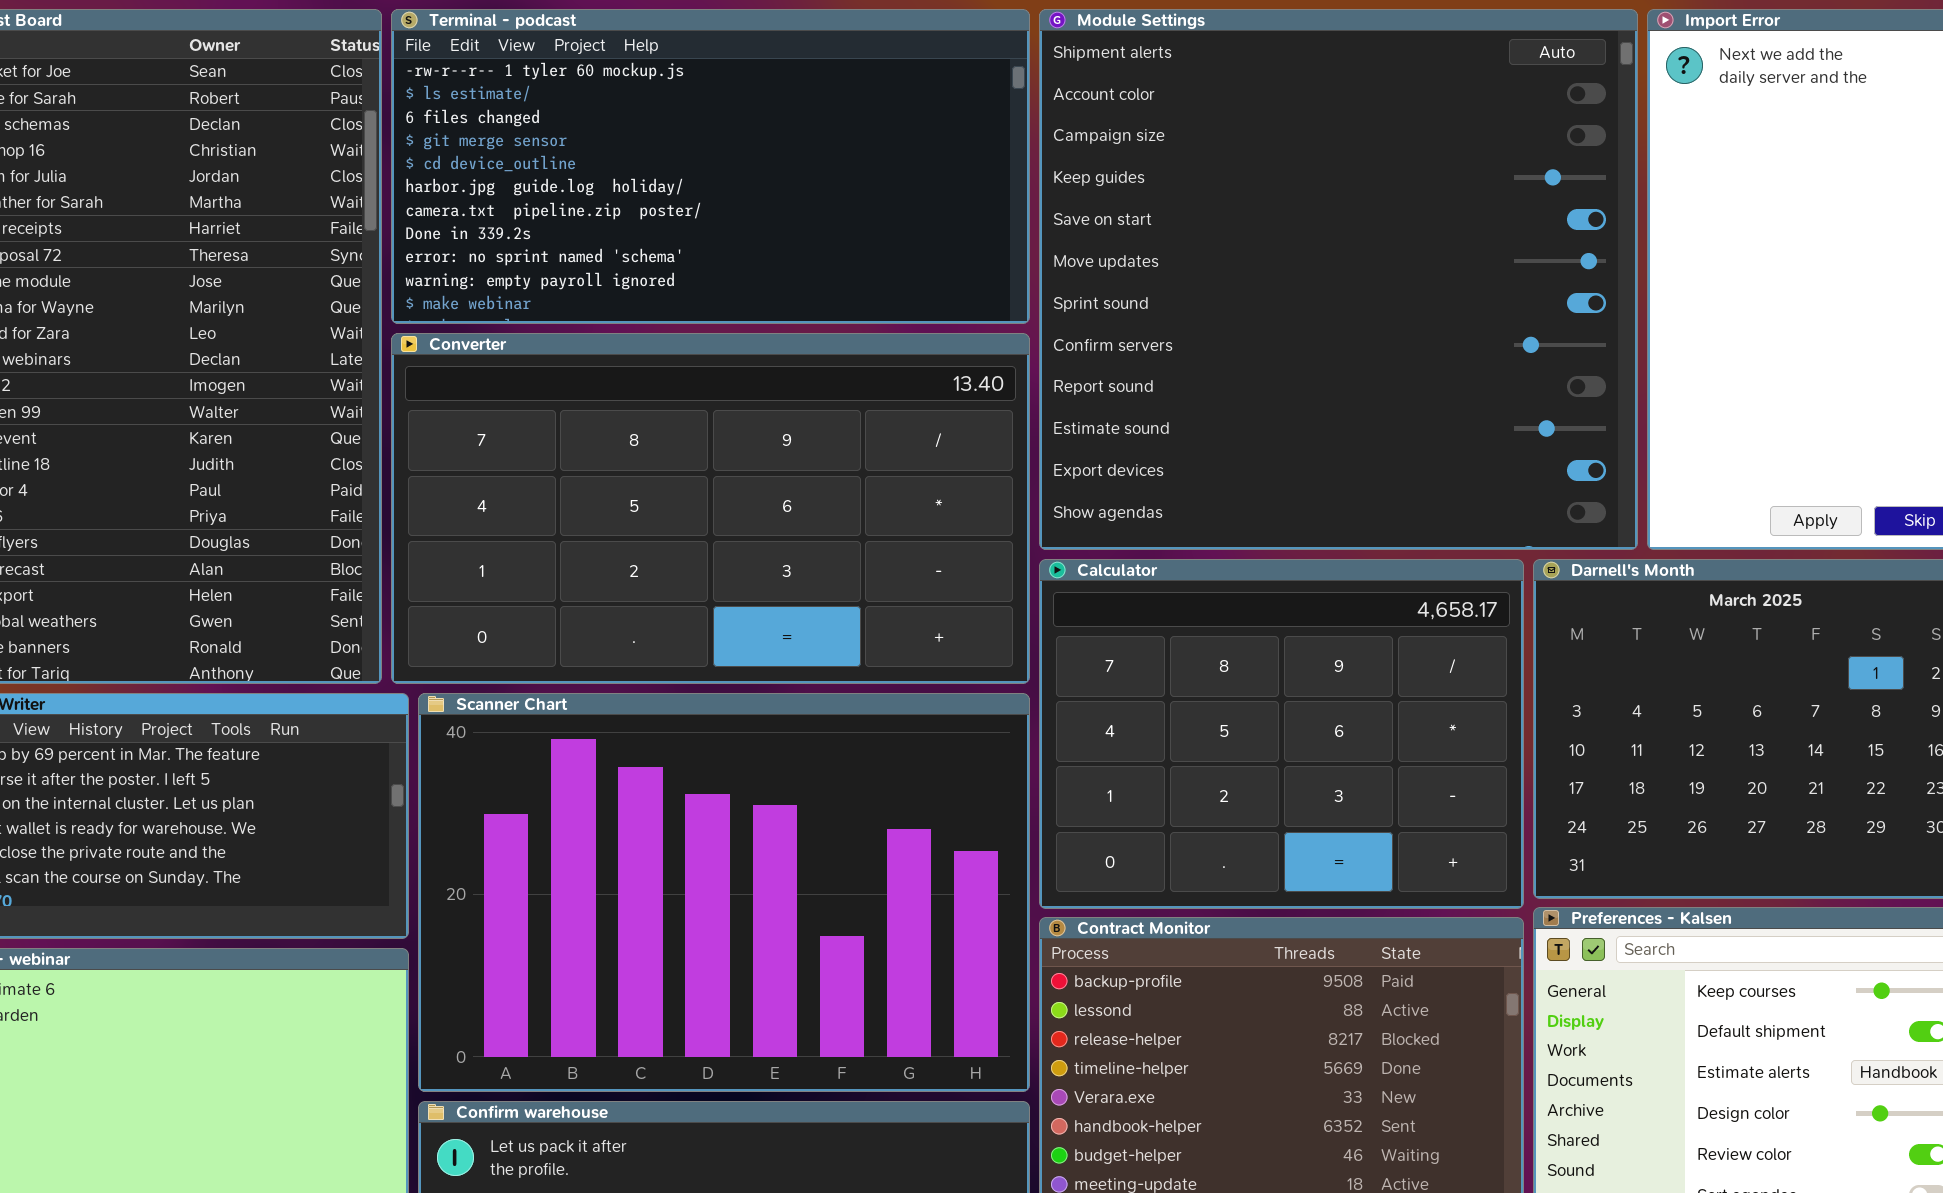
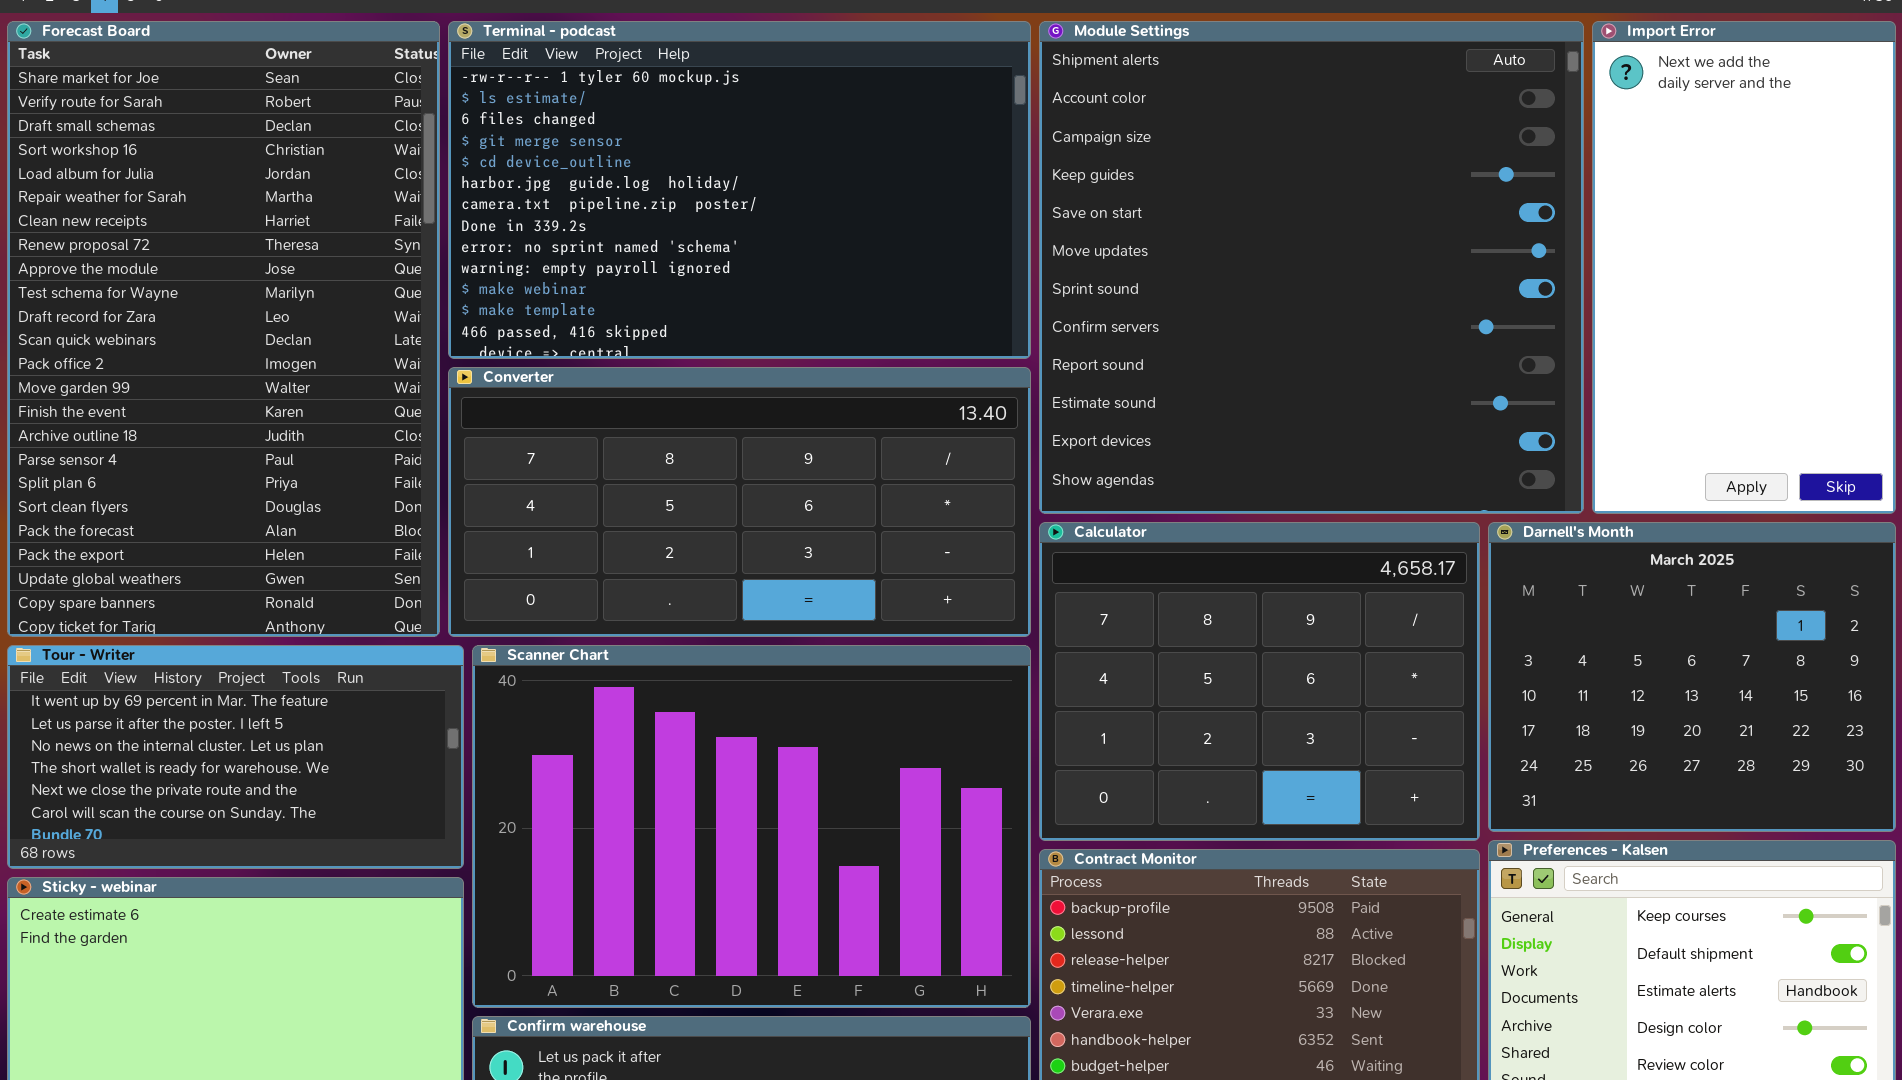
Terminal - podcast: [391,9,1030,324] -> [448,21,1031,359], resized
Converter: [391,333,1030,684] -> [448,367,1031,637], resized

